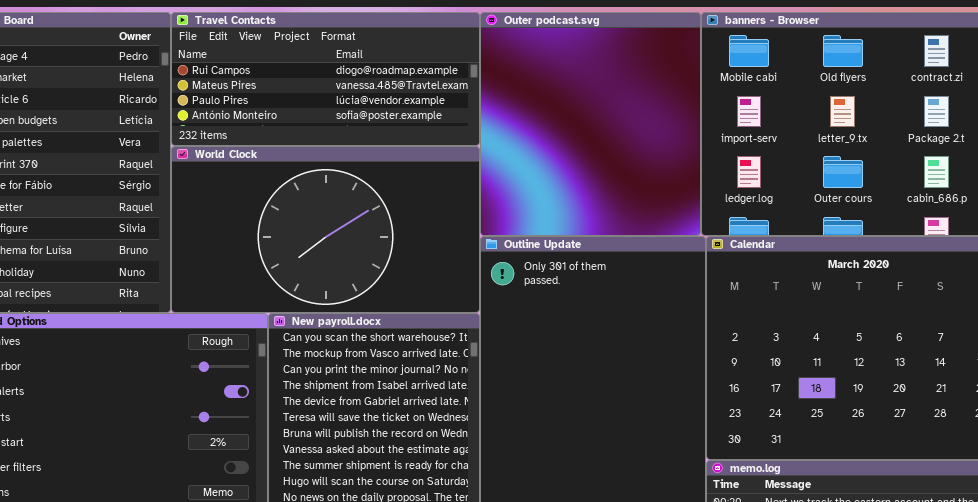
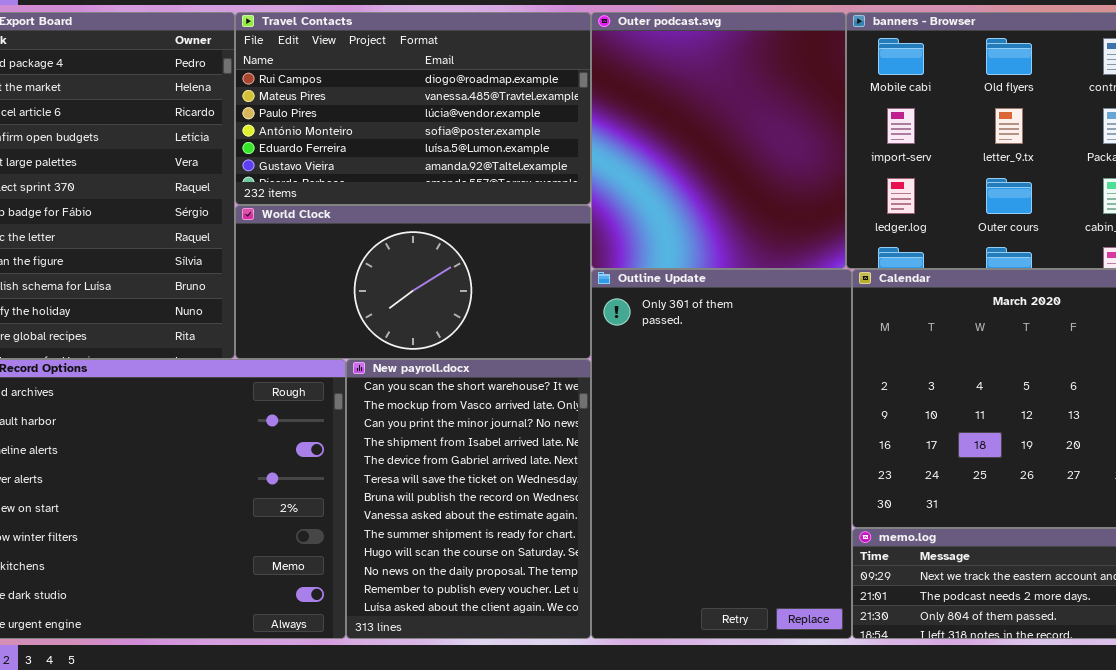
Travel Contacts: [171,12,480,146] -> [235,12,591,205], resized
World Clock: [171,146,480,313] -> [235,205,591,359], resized

